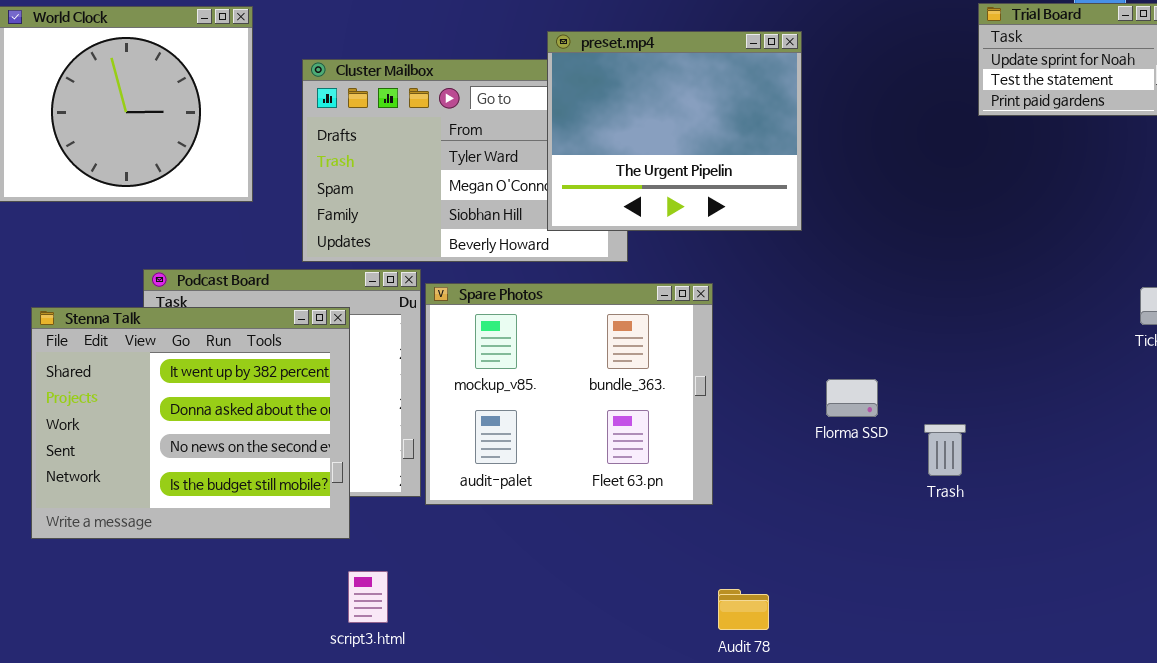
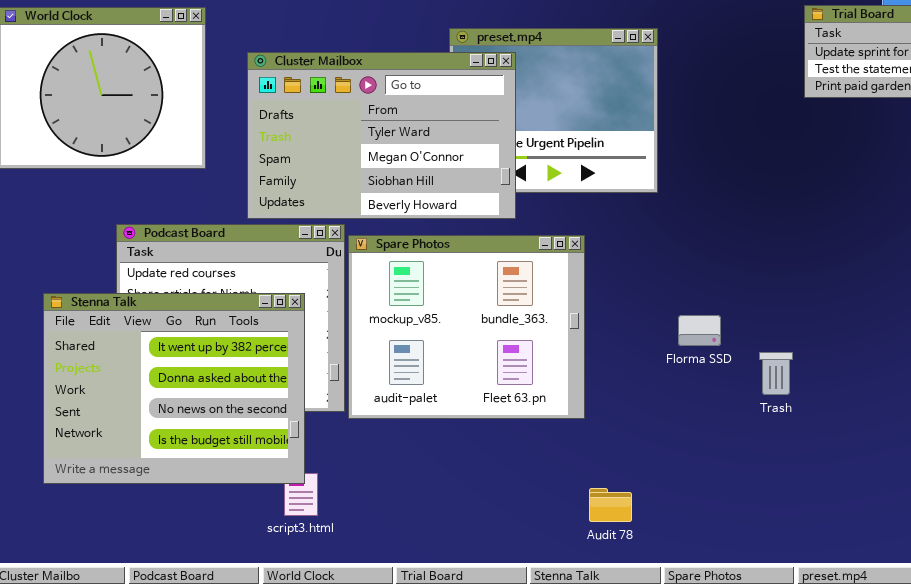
Cluster Mailbox: [302,59,628,262] -> [247,52,516,219], raised
Stenna Talk: [31,307,350,539] -> [43,293,305,484], moved

